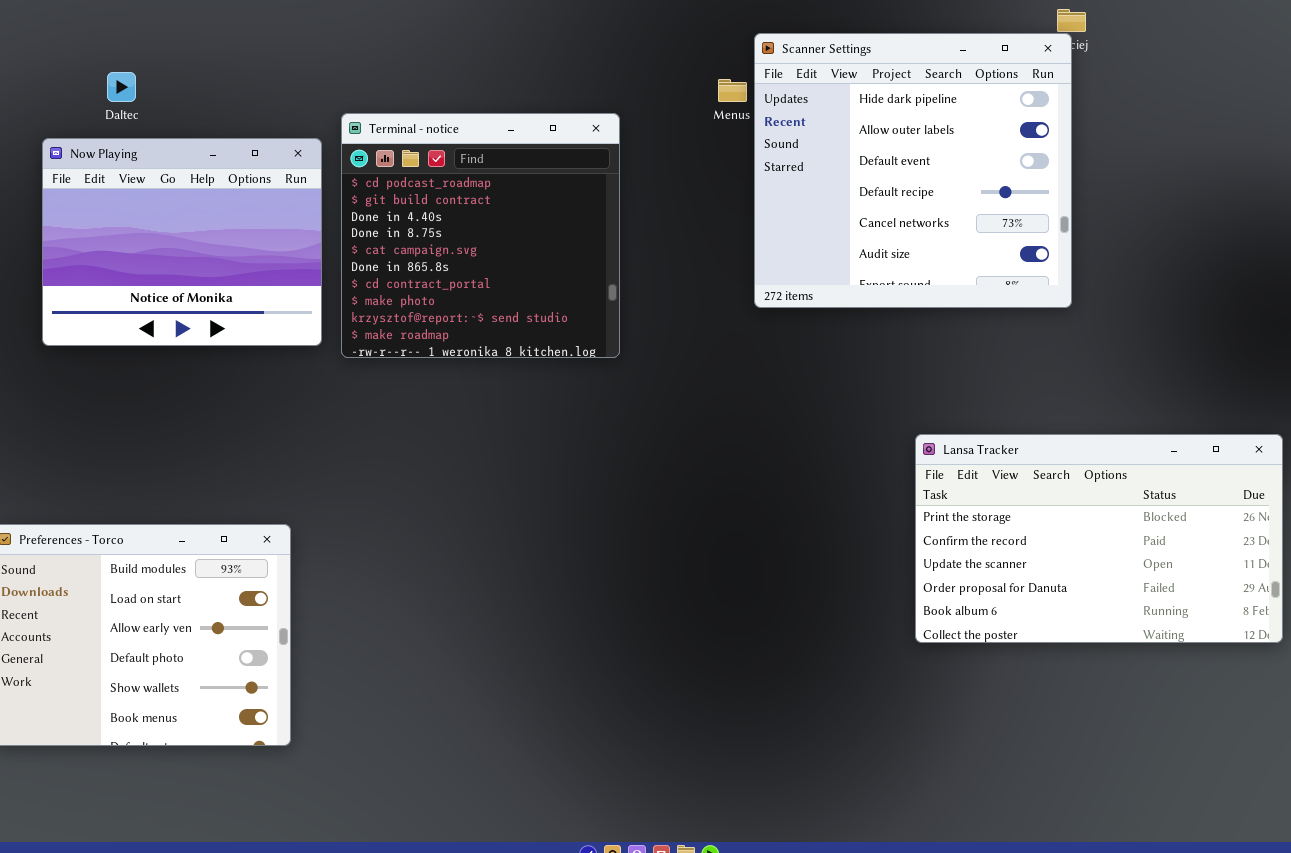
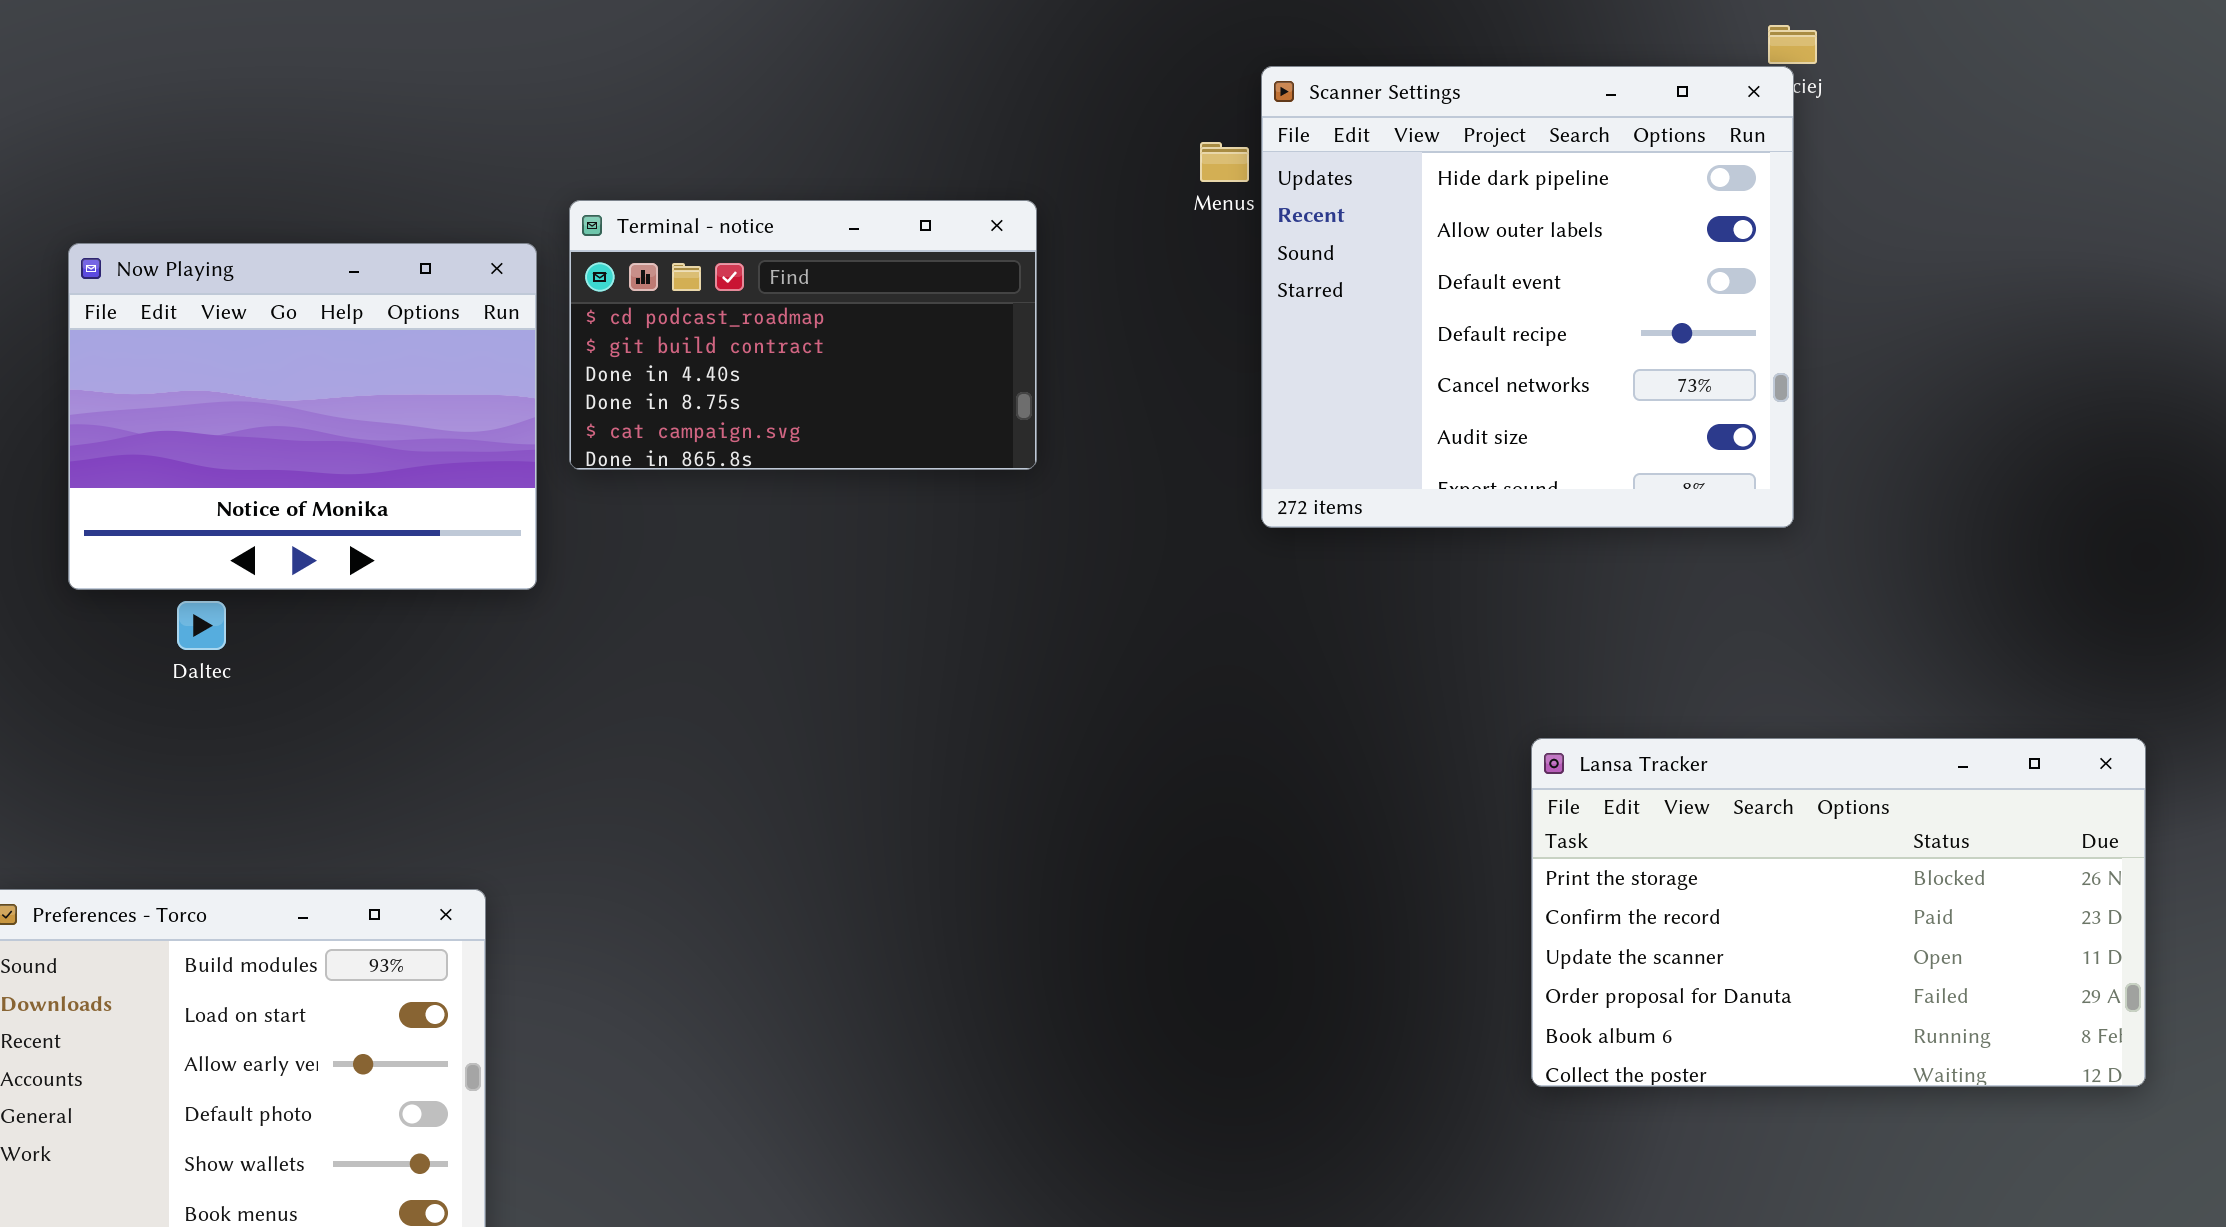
Daltec: [107,72,136,102] -> [177,601,226,650], moved
Terminal - notice: [341,113,620,358] -> [569,200,1037,470], resized

